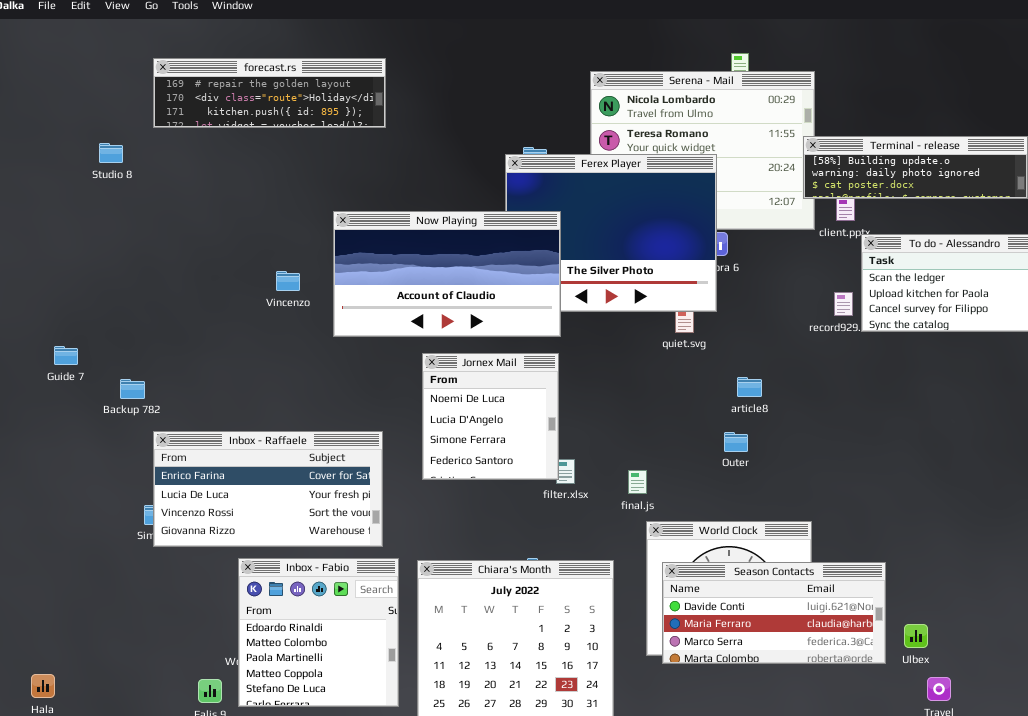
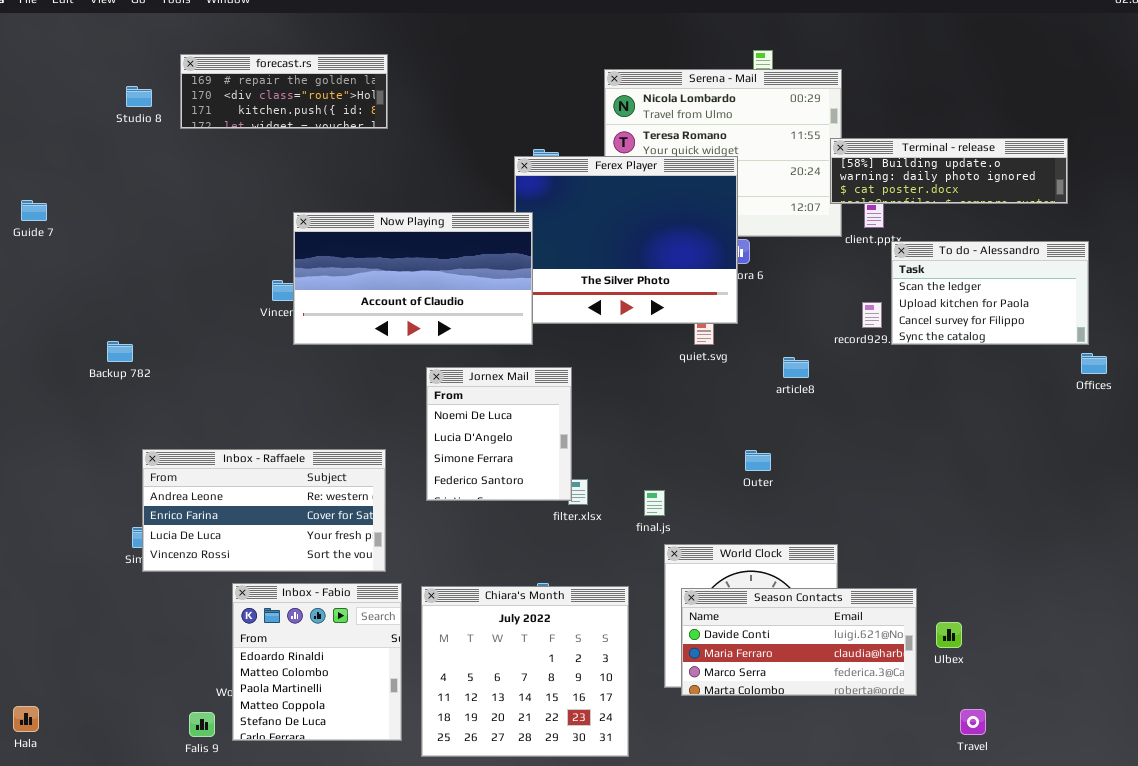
forecast.rs: [153,58,386,128] -> [180,54,388,129], resized
Studio 8: [99,143,123,163] -> [126,86,152,107], moved
Now Playing: [333,211,561,337] -> [293,212,533,345], moved
Guide 7: [54,346,78,365] -> [21,200,47,221], moved
article8: [737,377,762,397] -> [783,357,809,378], moved
Backup 782: [120,379,145,399] -> [107,341,133,362], moved
Inbox - Raffaele: [153,431,383,547] -> [142,449,386,572], scrolled up 1 row
Ulbex: [904,624,928,648] -> [936,622,962,648], moved

